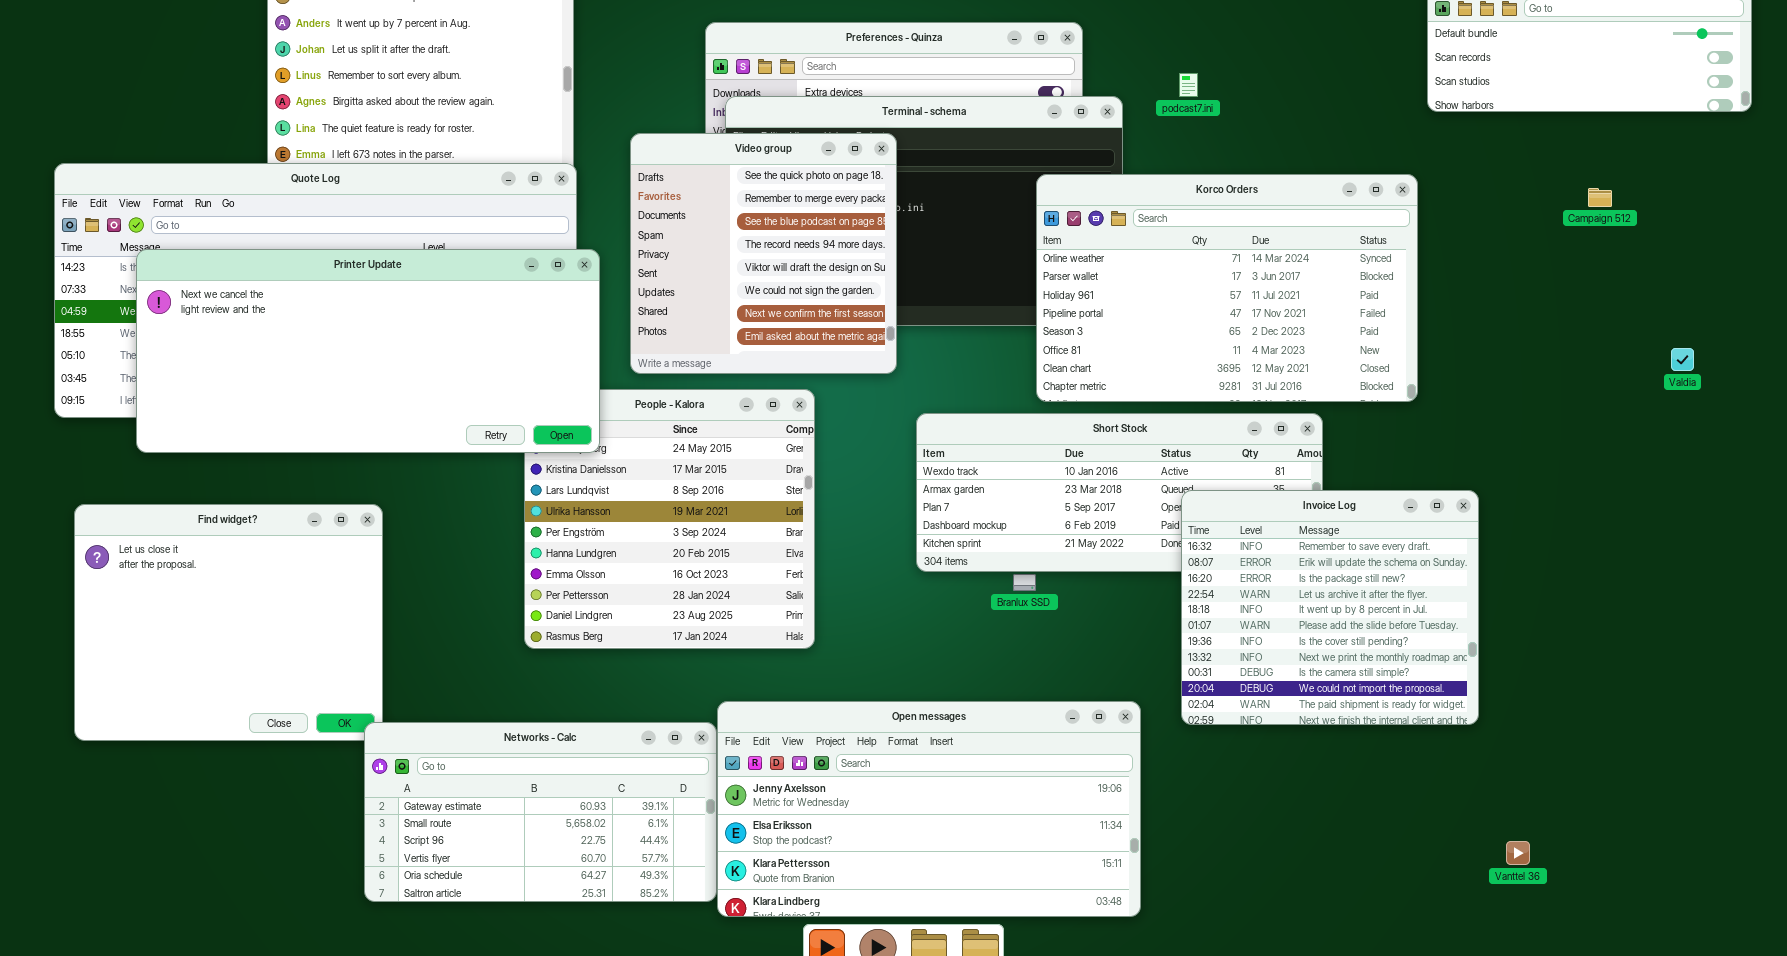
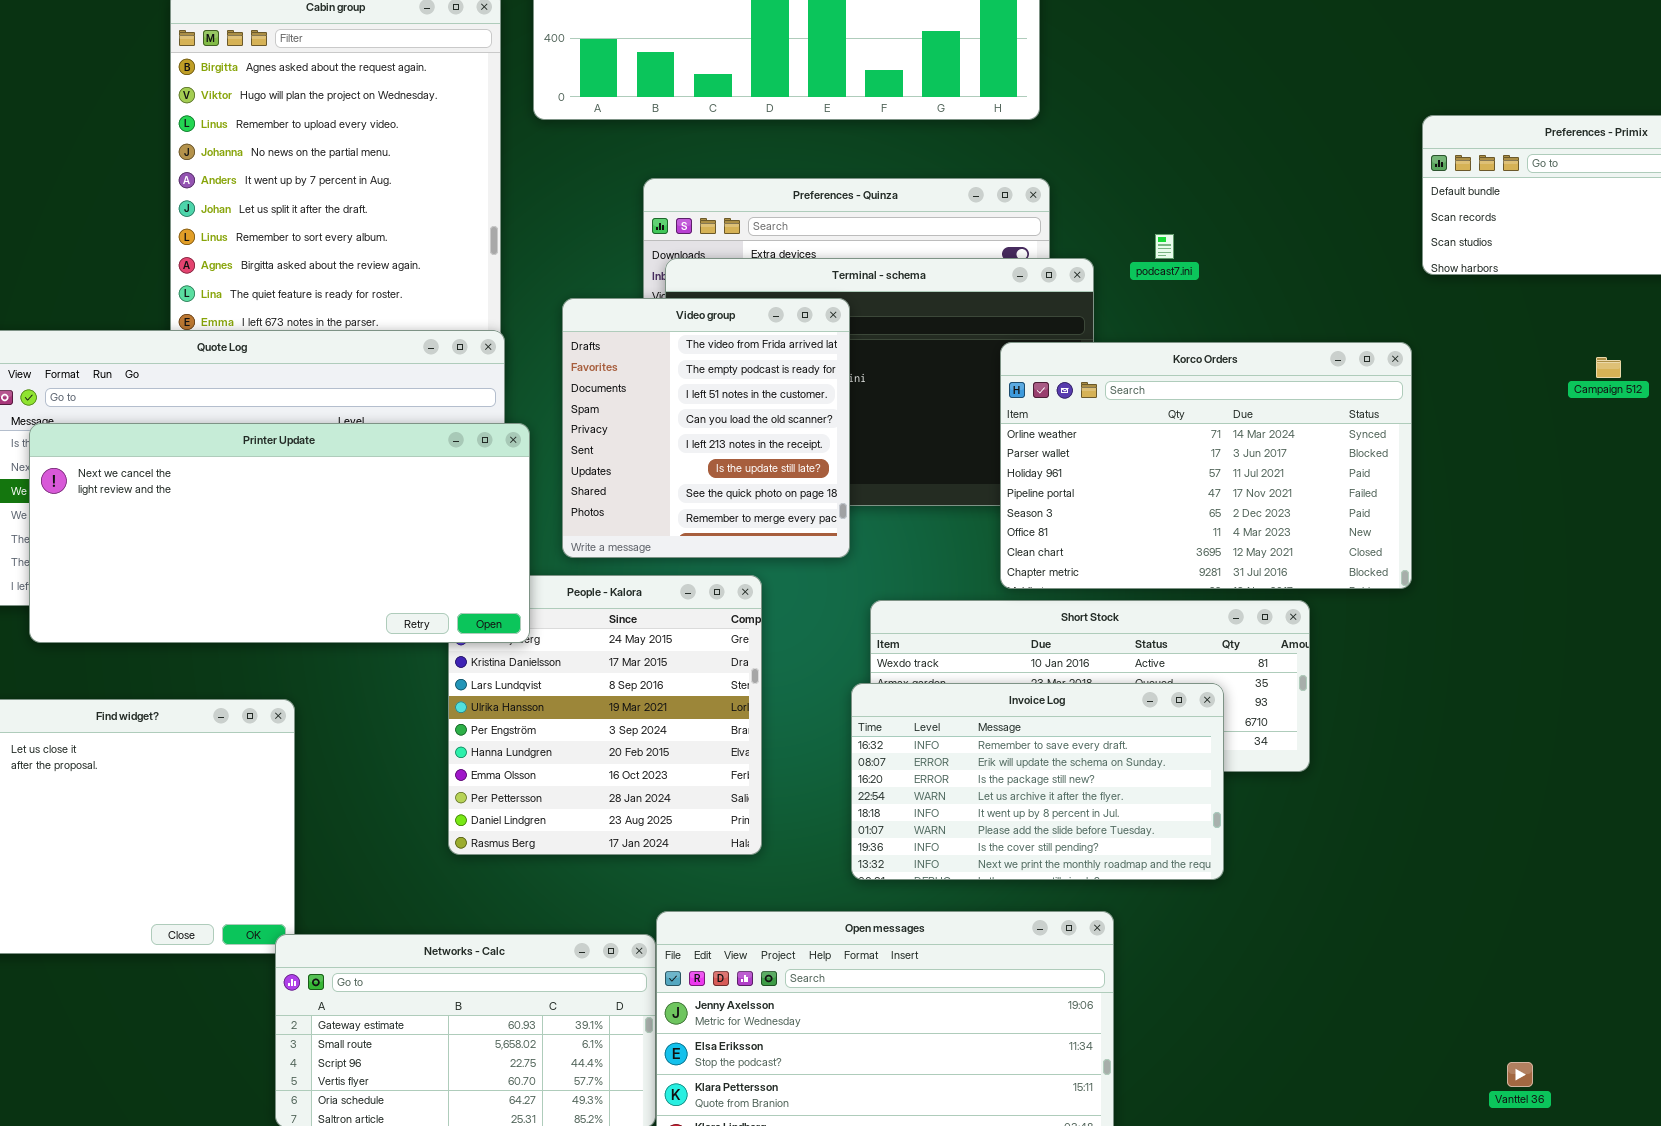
Video group: [630,133,897,374] -> [562,298,850,558], scrolled up 6 rows
Invoice Log: [1181,490,1479,725] -> [851,683,1224,880], moved, resized

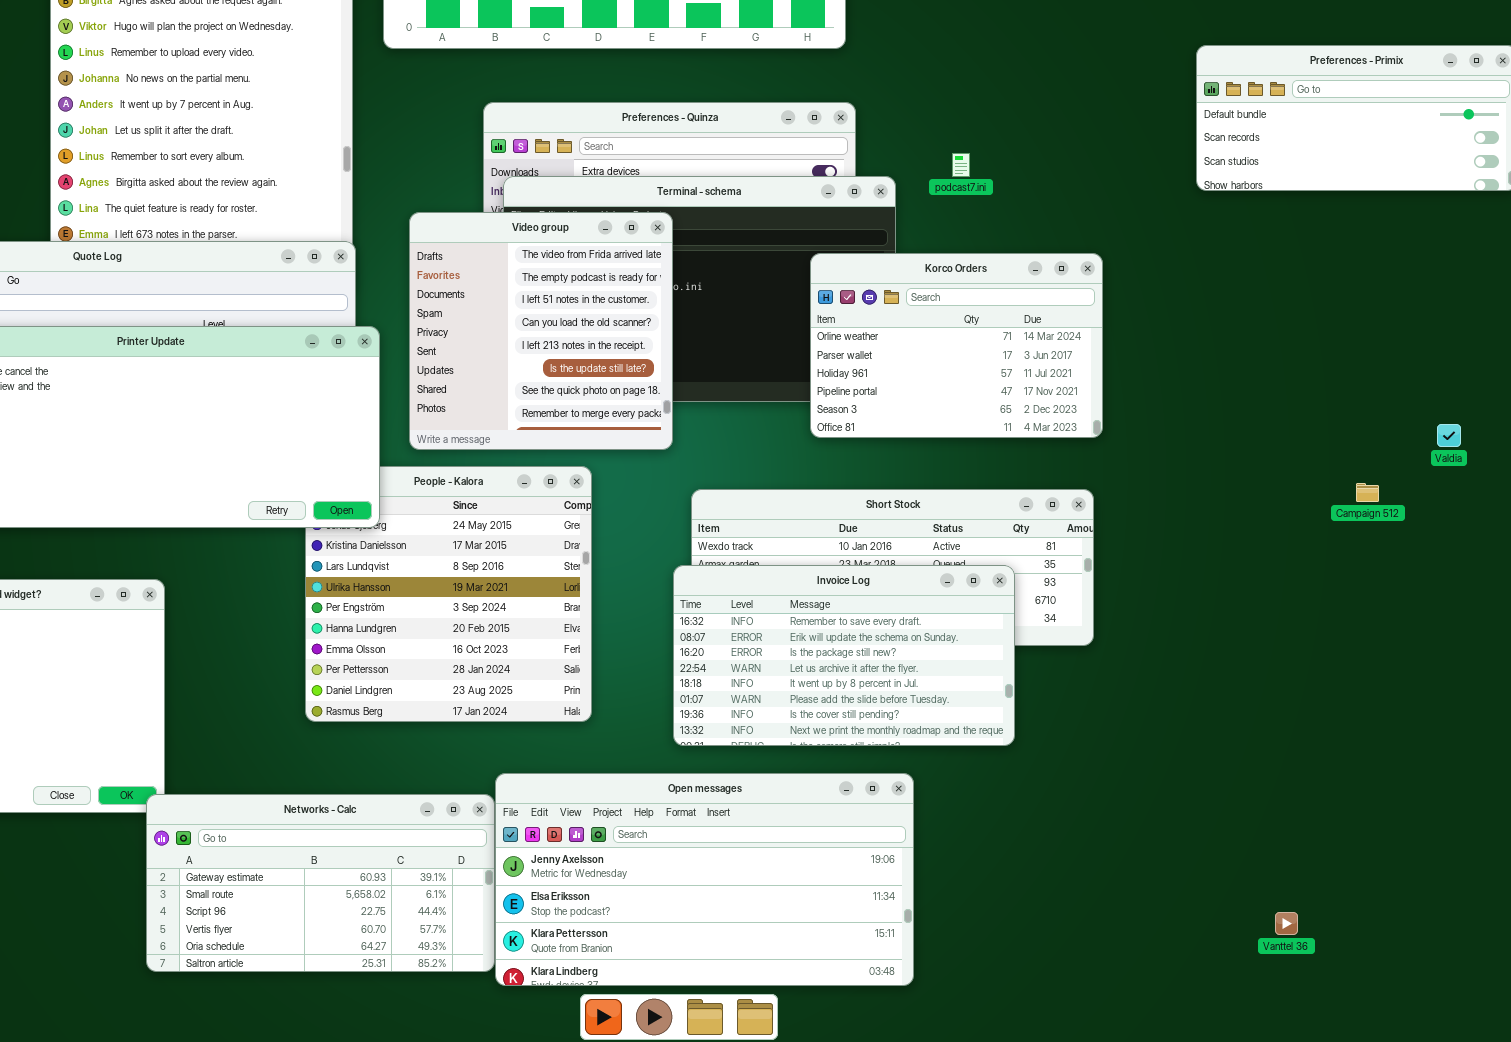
Korco Orders: [1000,342,1412,589] -> [810,253,1103,438], resized
Campaign 512: [1596,357,1621,378] -> [1356,483,1379,502], moved

